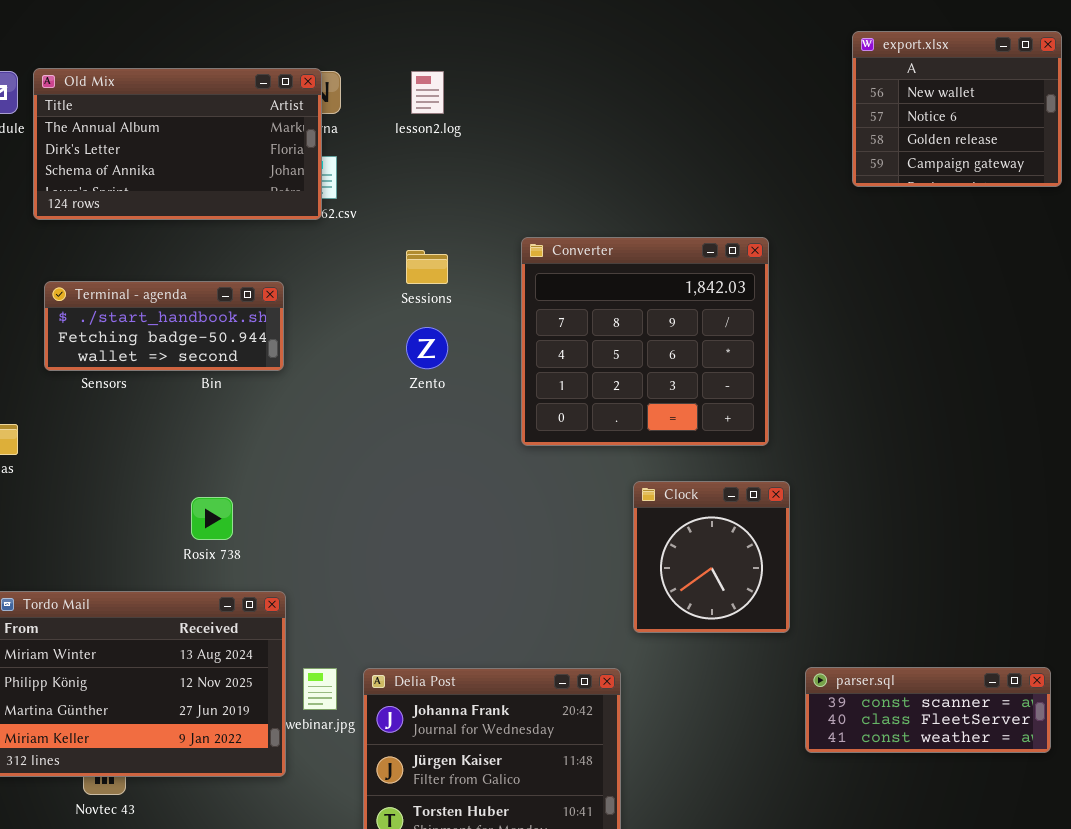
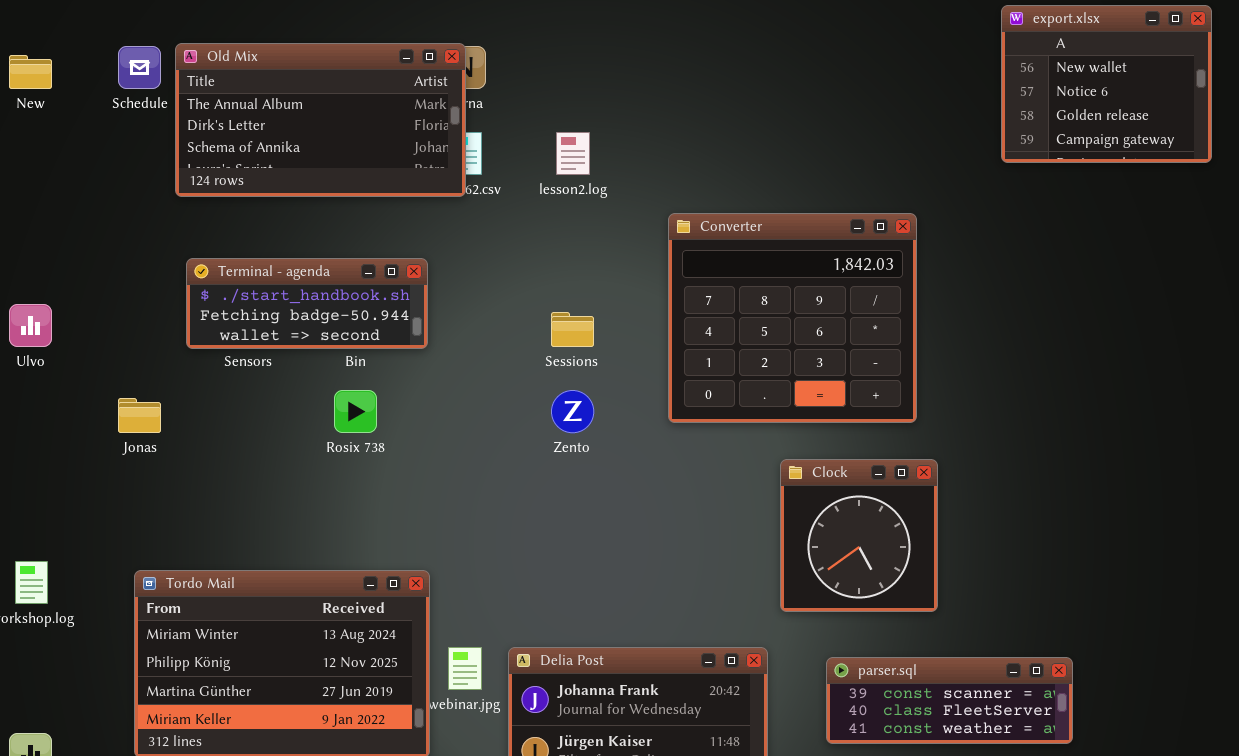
lesson2.log: [411,71,444,114] -> [556,132,590,175], moved
Sessions: [406,250,448,284] -> [551,312,594,347], moved
Zento: [406,327,448,369] -> [551,390,594,433], moved
Rosix 738: [191,497,233,540] -> [334,390,377,433], moved
parser.sql: [805,667,1051,753] -> [826,657,1073,744], moved

